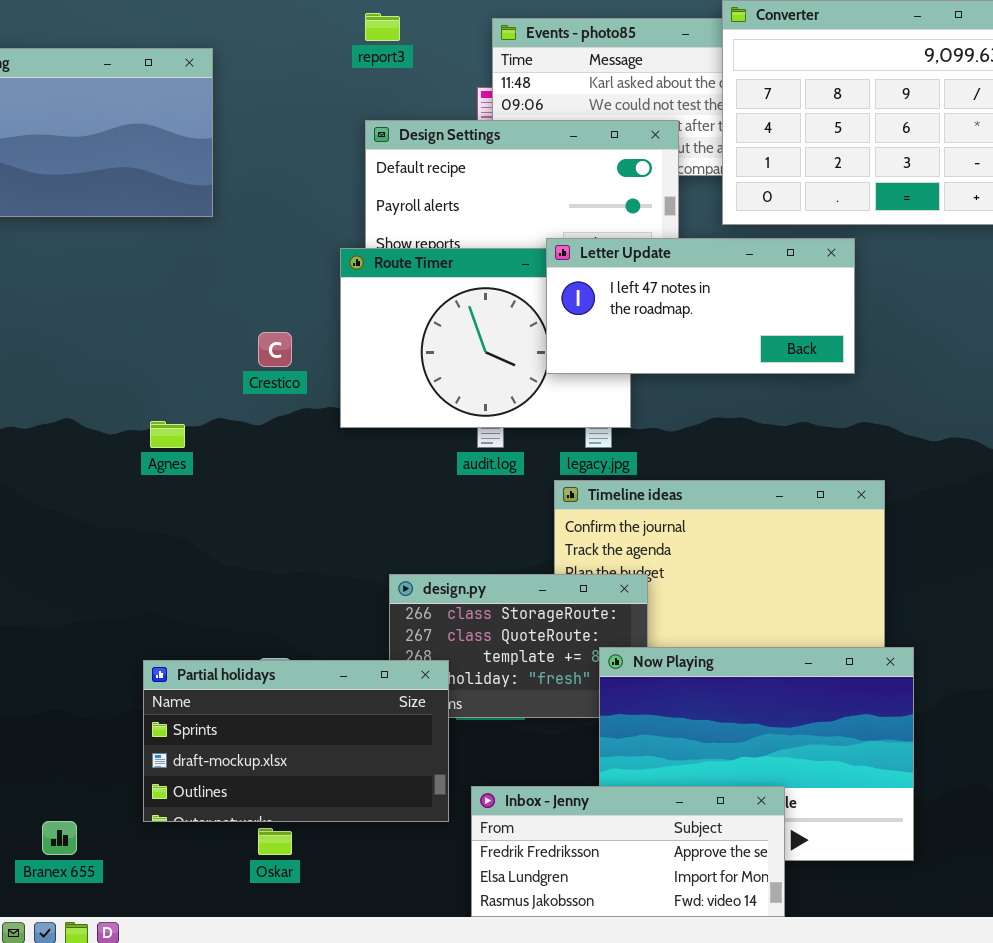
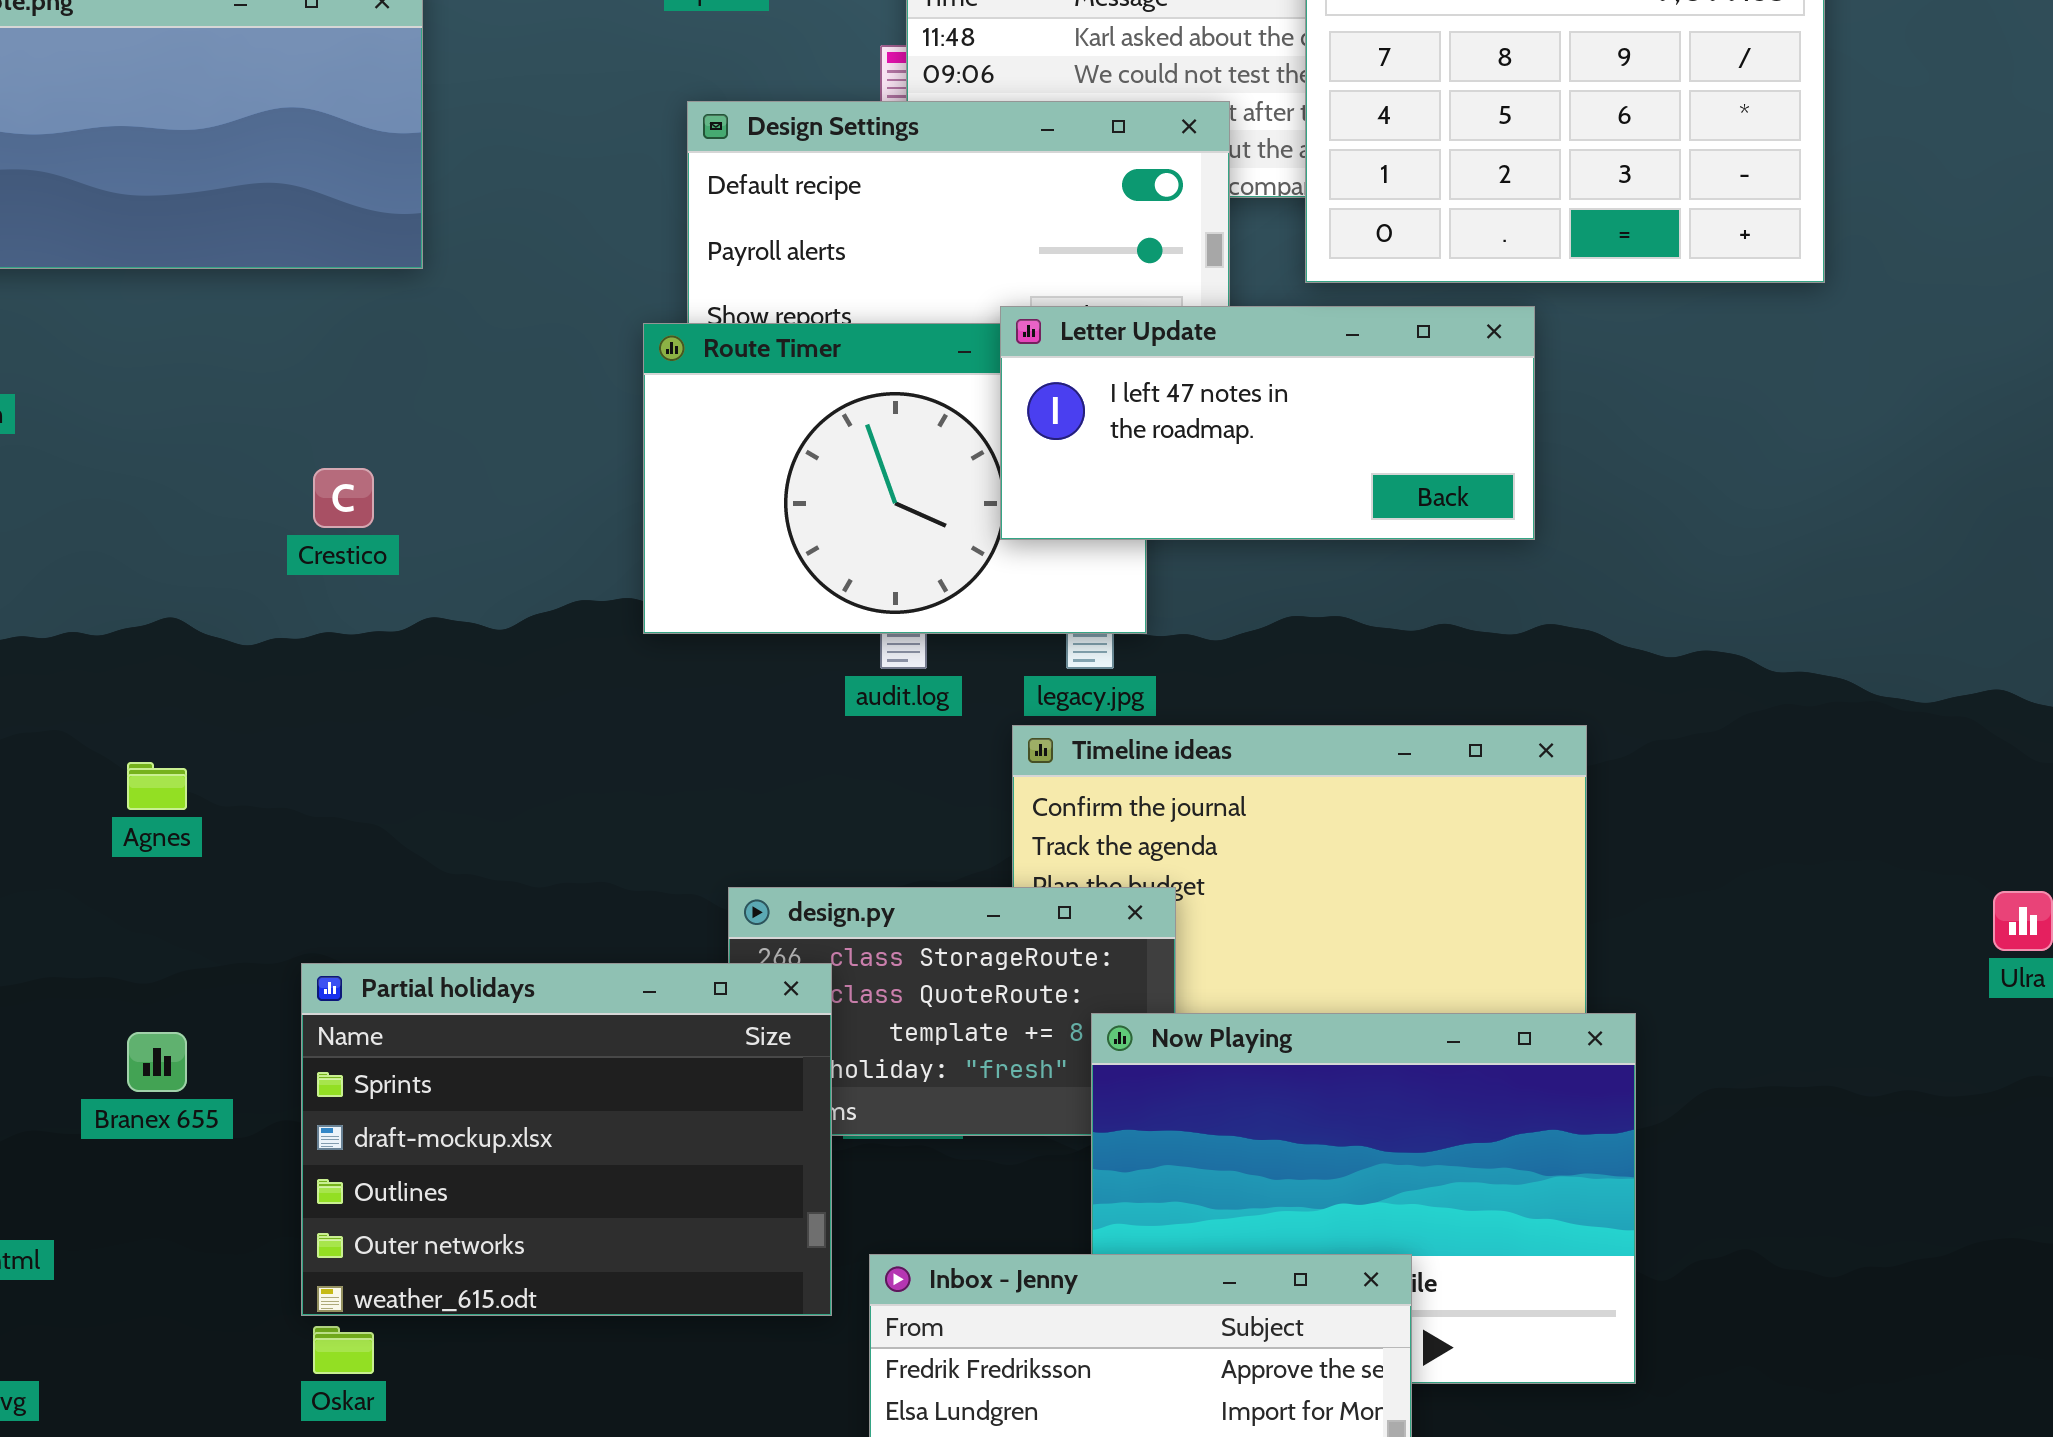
Crestico: [258,332,292,367] -> [313,468,374,528], moved
Agnes: [150,421,185,448] -> [127,762,187,810], moved
Partial holidays: [143,660,449,822] -> [301,963,832,1316], resized
Branex 655: [42,821,77,855] -> [127,1032,187,1092], moved
Oskar: [258,828,292,855] -> [313,1326,374,1374], moved

